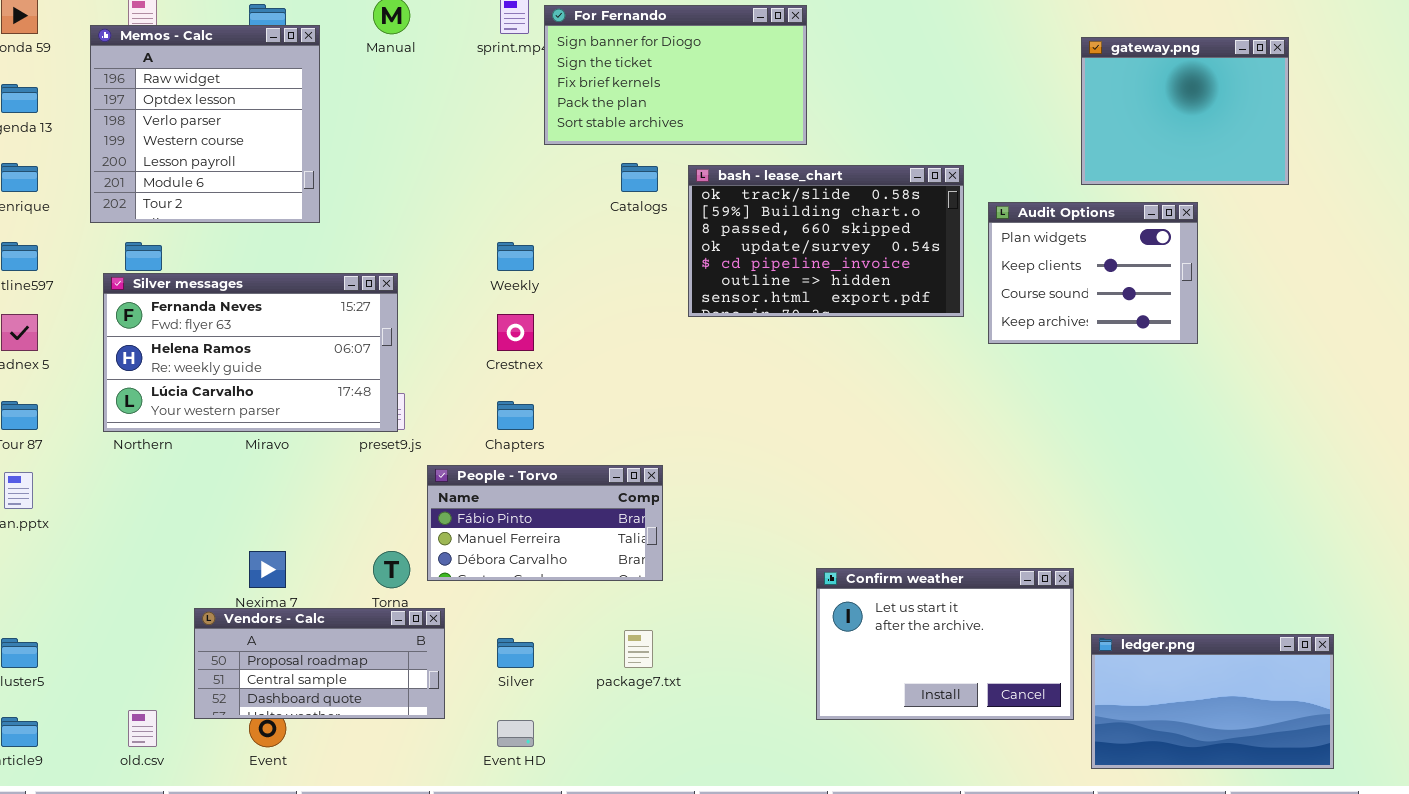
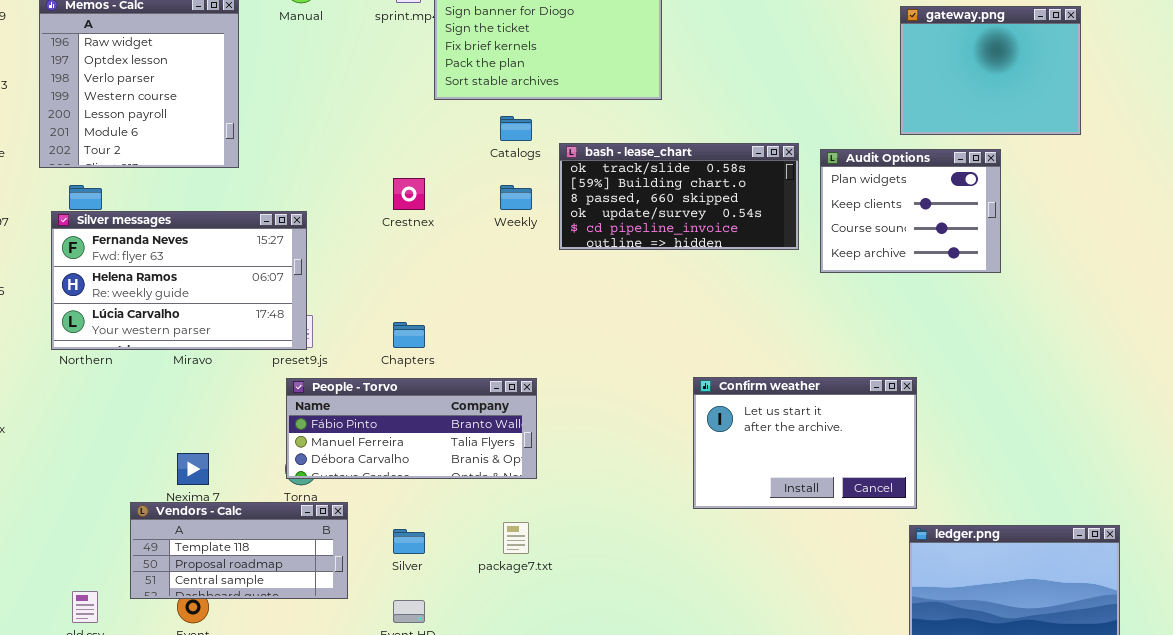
bash - lease_chart: [688,165,964,317] -> [559,143,799,250], resized
Weekly: [497,242,534,271] -> [500,185,532,210], moved
Crestnex: [497,314,534,351] -> [393,178,425,210], moved
People - Torvo: [427,465,663,581] -> [286,378,537,479], resized
Confirm weather: [816,568,1074,720] -> [693,377,917,509], moved
Vendors - Calc: [194,608,445,719] -> [130,502,348,599], scrolled up 1 row

